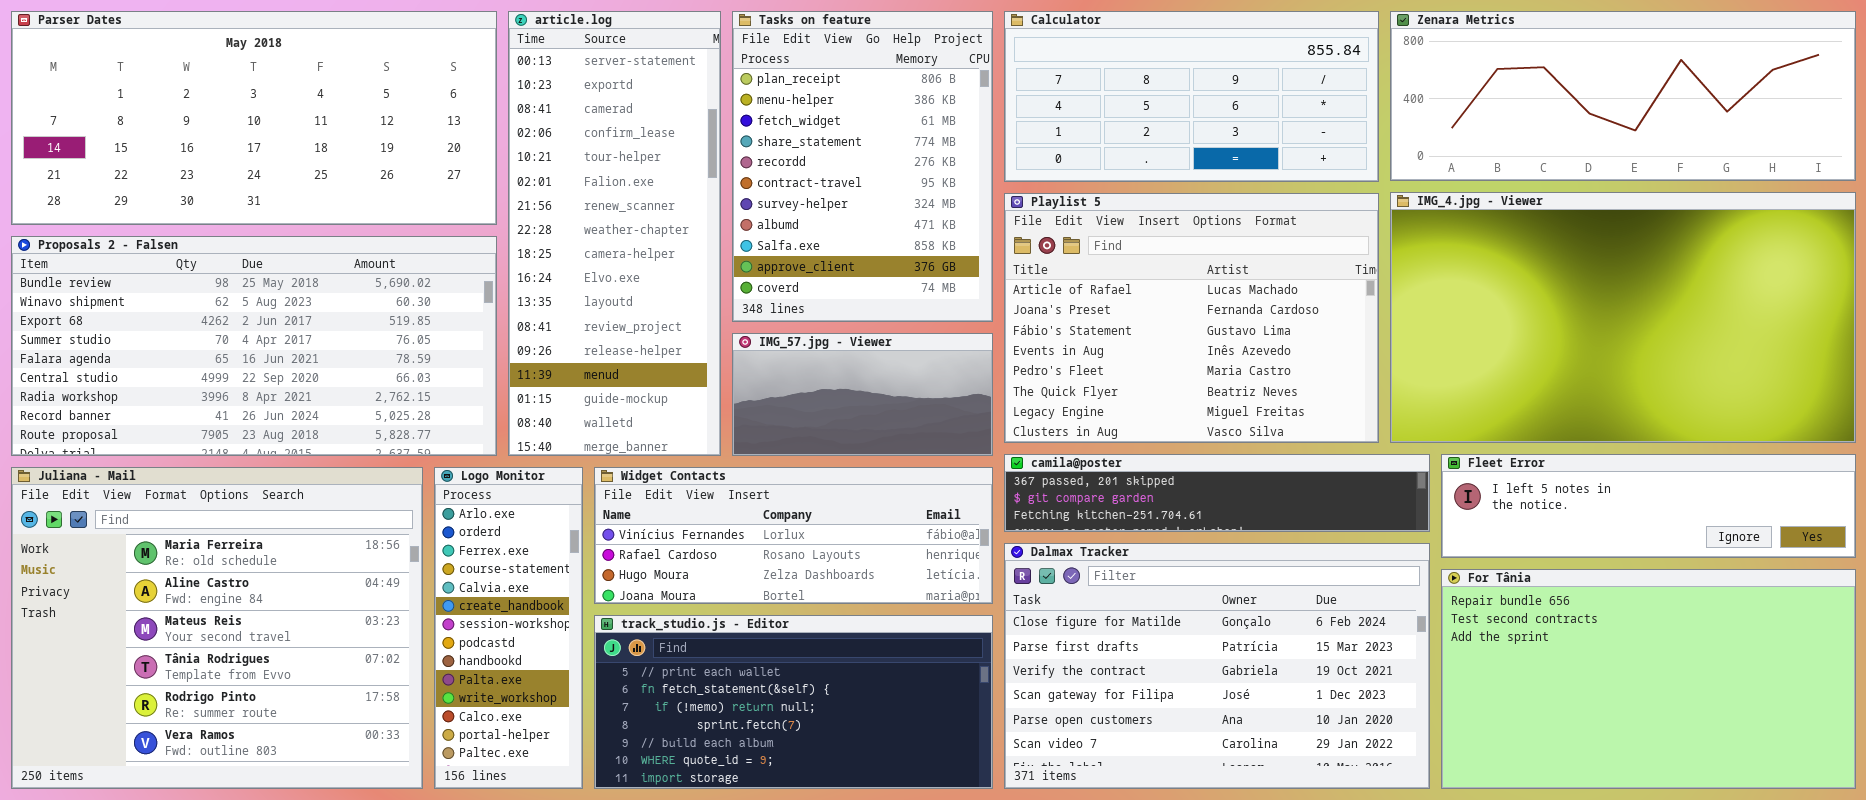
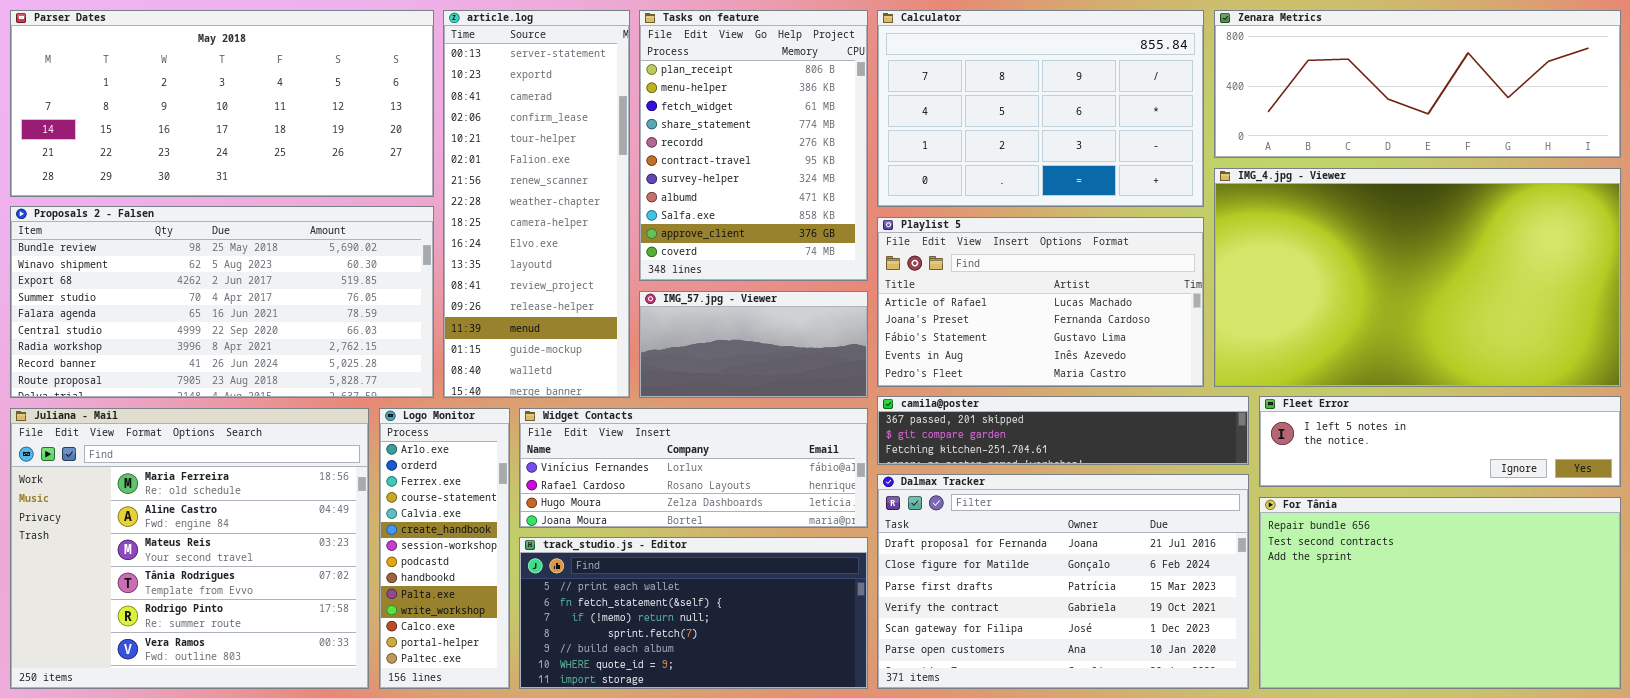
Calculator: [1004,11,1379,182] -> [877,10,1204,207], resized
Playlist 5: [1004,193,1379,443] -> [877,217,1204,387], resized
Dalmax Tracker: [1004,543,1430,789] -> [877,474,1249,689], scrolled up 1 row

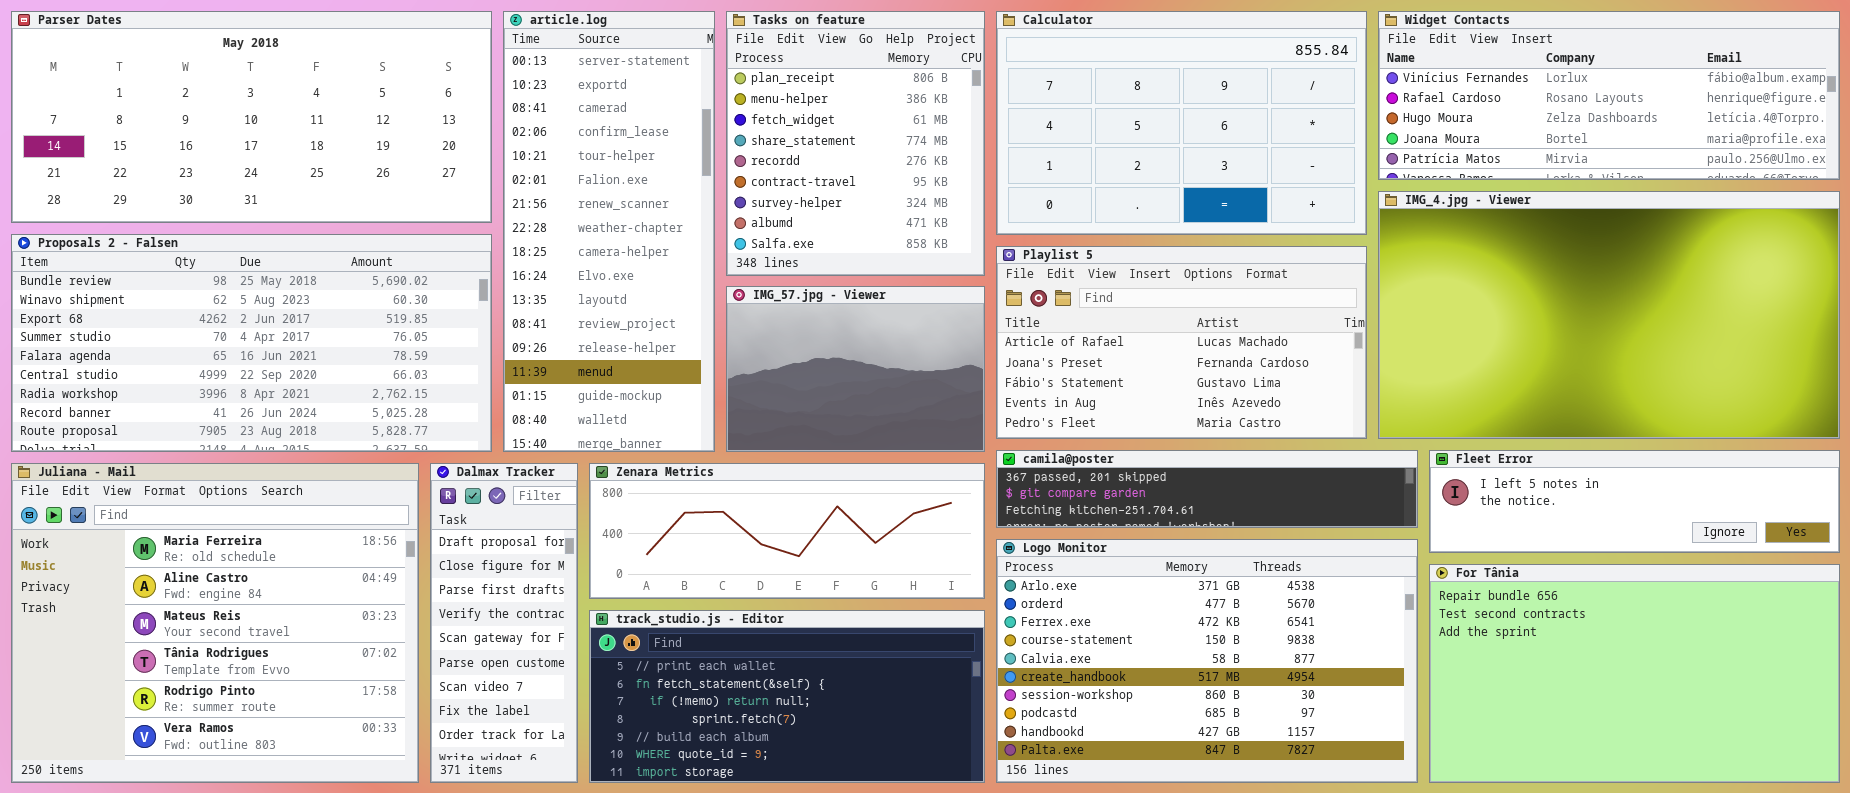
Tasks on feature: [639,10,868,281] -> [726,11,985,276], resized
Zenara Metrics: [1214,10,1621,158] -> [589,463,985,599], moved, resized
IMG_57.jpg - Viewer: [639,291,868,398] -> [726,286,985,452], resized
Logo Monitor: [379,408,510,689] -> [996,539,1418,783], moved, resized
Widget Contacts: [519,408,868,528] -> [1378,11,1840,180], moved, resized
Dalmax Tracker: [877,474,1249,689] -> [430,463,578,783], moved, resized

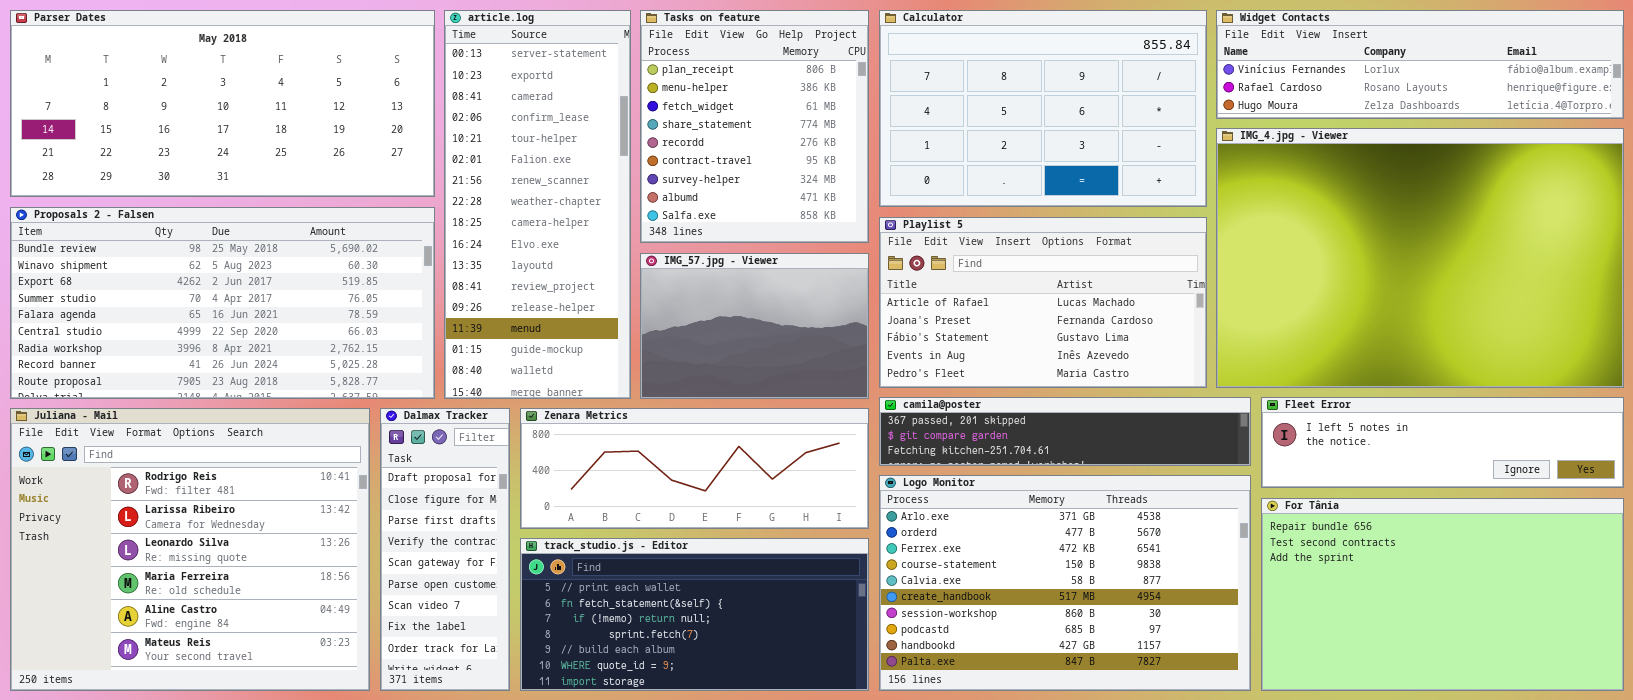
Widget Contacts: [1378,11,1840,180] -> [1216,10,1624,119], resized
IMG_4.jpg - Viewer: [1378,191,1840,439] -> [1216,128,1624,388], resized
Juliana - Mail: [11,463,419,783] -> [10,408,370,691], scrolled up 3 rows

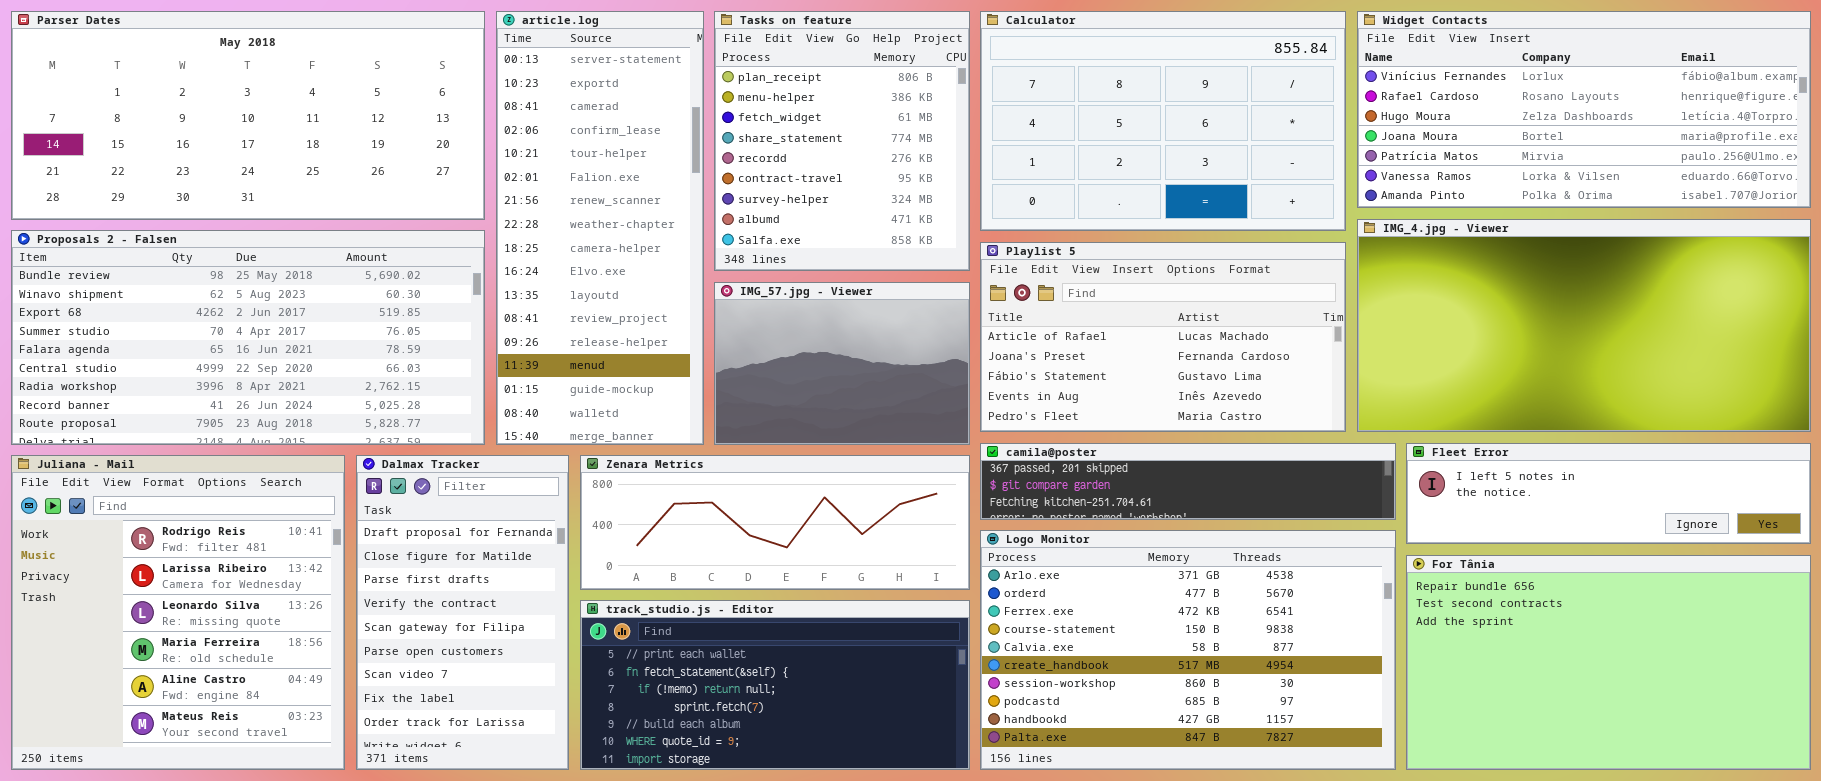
Widget Contacts: [1216,10,1624,119] -> [1357,11,1811,208], resized
IMG_4.jpg - Viewer: [1216,128,1624,388] -> [1357,219,1811,432], resized
Juliana - Mail: [10,408,370,691] -> [11,455,345,770], resized
Dalmax Tracker: [380,408,510,691] -> [356,455,569,770], resized

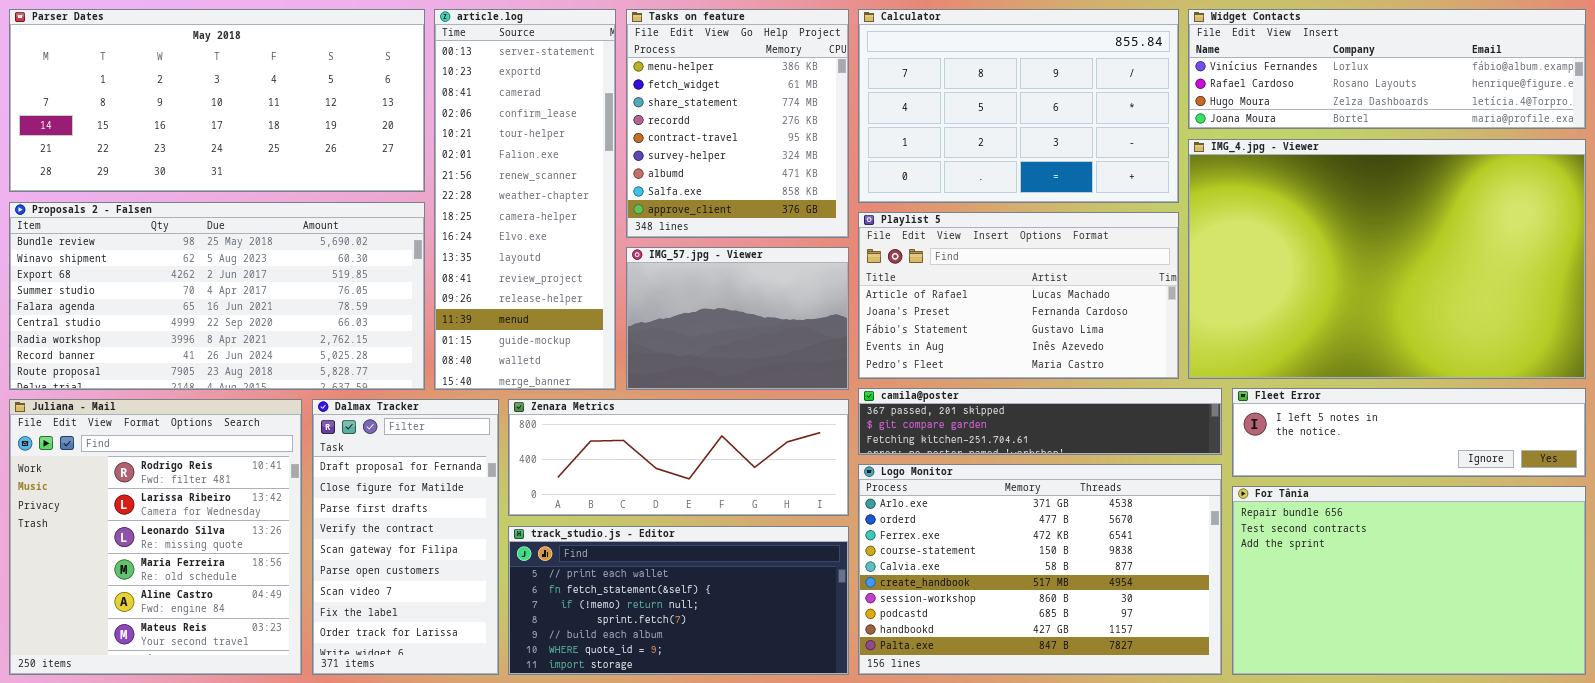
Tasks on feature: [714,11,970,271] -> [626,9,849,238], scrolled down 1 row
Widget Contacts: [1357,11,1811,208] -> [1188,9,1586,129], resized
IMG_4.jpg - Viewer: [1357,219,1811,432] -> [1188,139,1586,379], resized

